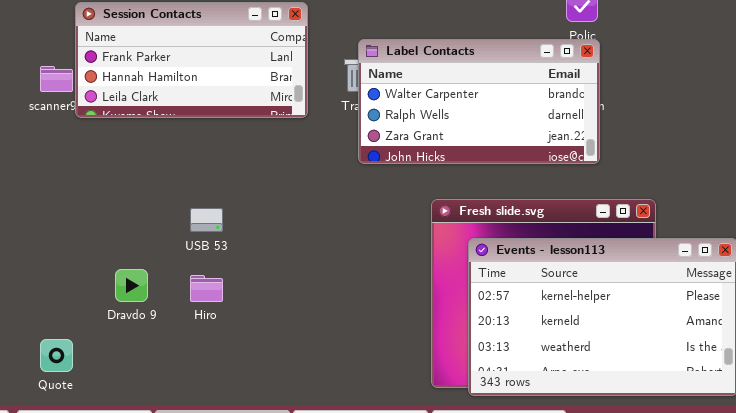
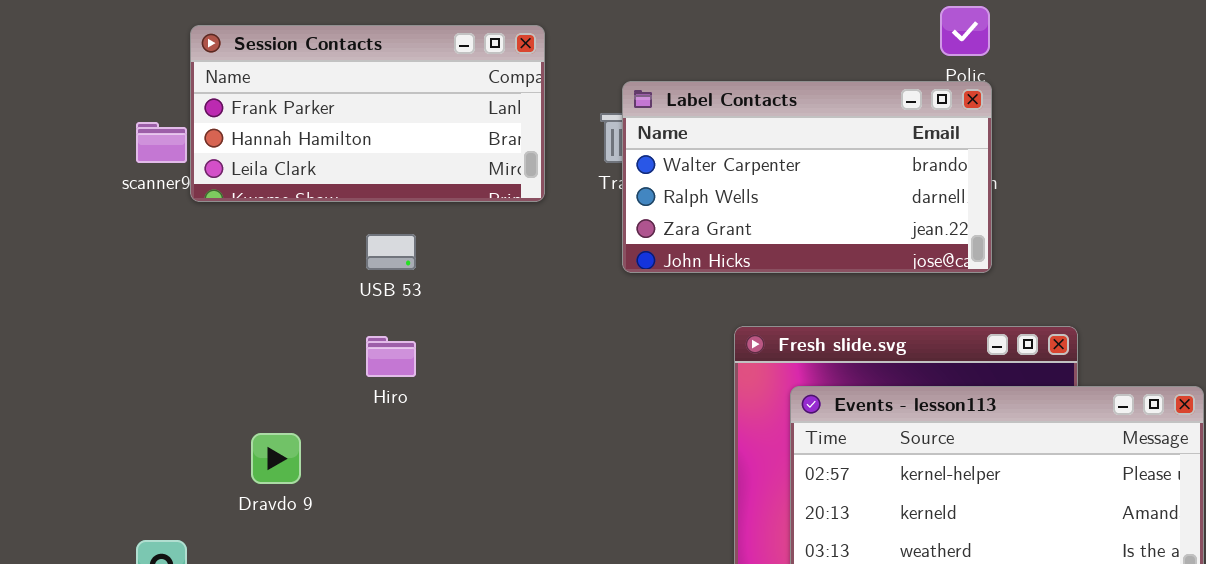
USB 53: [190,208,223,232] -> [366,234,416,270], moved
Hiro: [190,275,223,302] -> [366,336,416,377], moved

